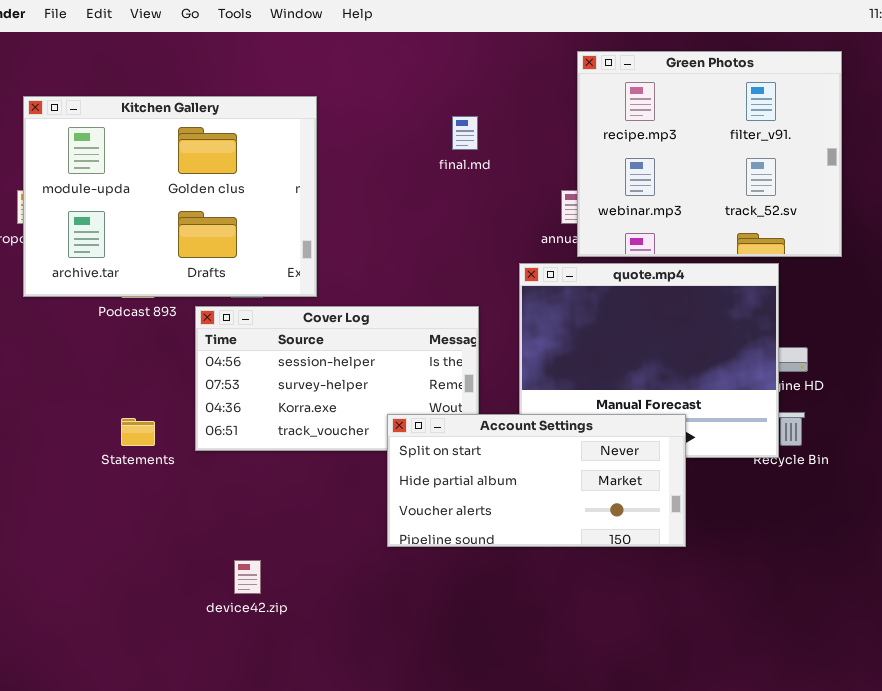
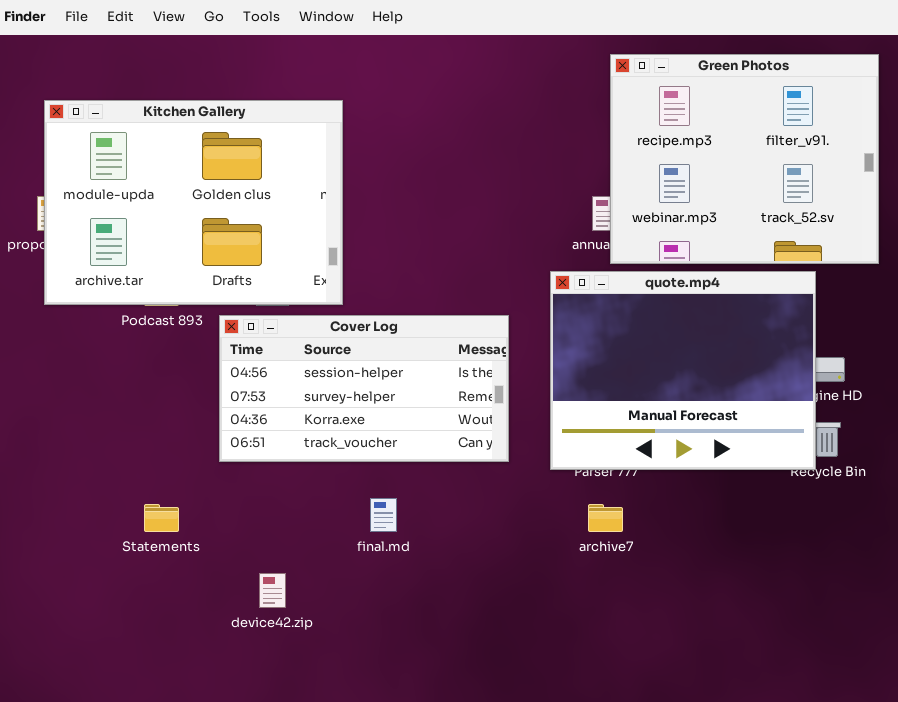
final.md: [452,116,478,150] -> [370,498,397,532], moved
Account Settings: [387,414,686,547] -> none, closed
Statements: [121,418,155,446] -> [144,504,179,532], moved

